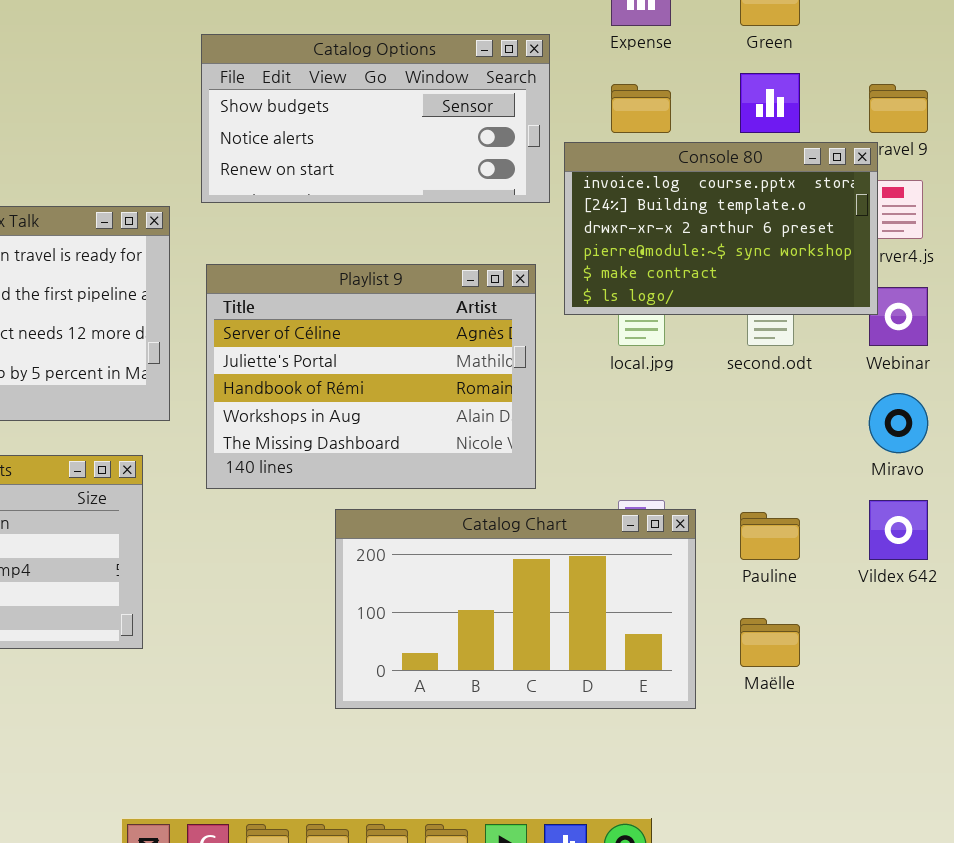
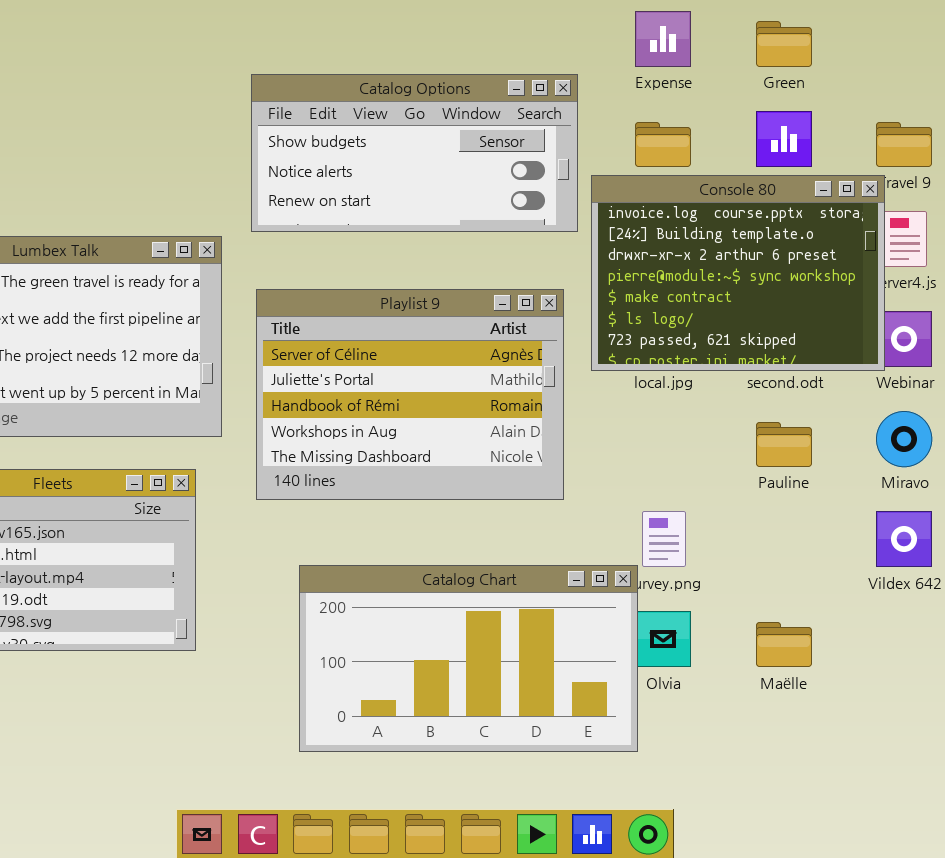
Console 80: [564,142,878,315] -> [591,175,885,371], resized
Catalog Chart: [335,509,696,709] -> [299,565,638,752], moved
Pauline: [740,512,800,560] -> [756,422,812,467], moved

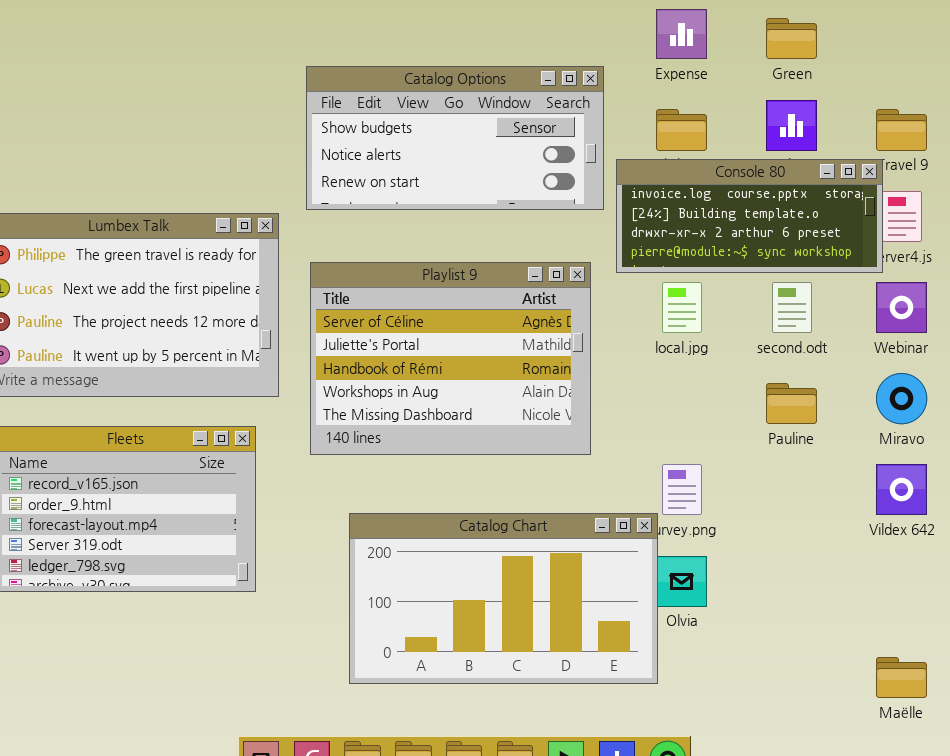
Console 80: [591,175,885,371] -> [616,159,883,273], resized
Maëlle: [756,622,812,667] -> [876,657,927,698], moved

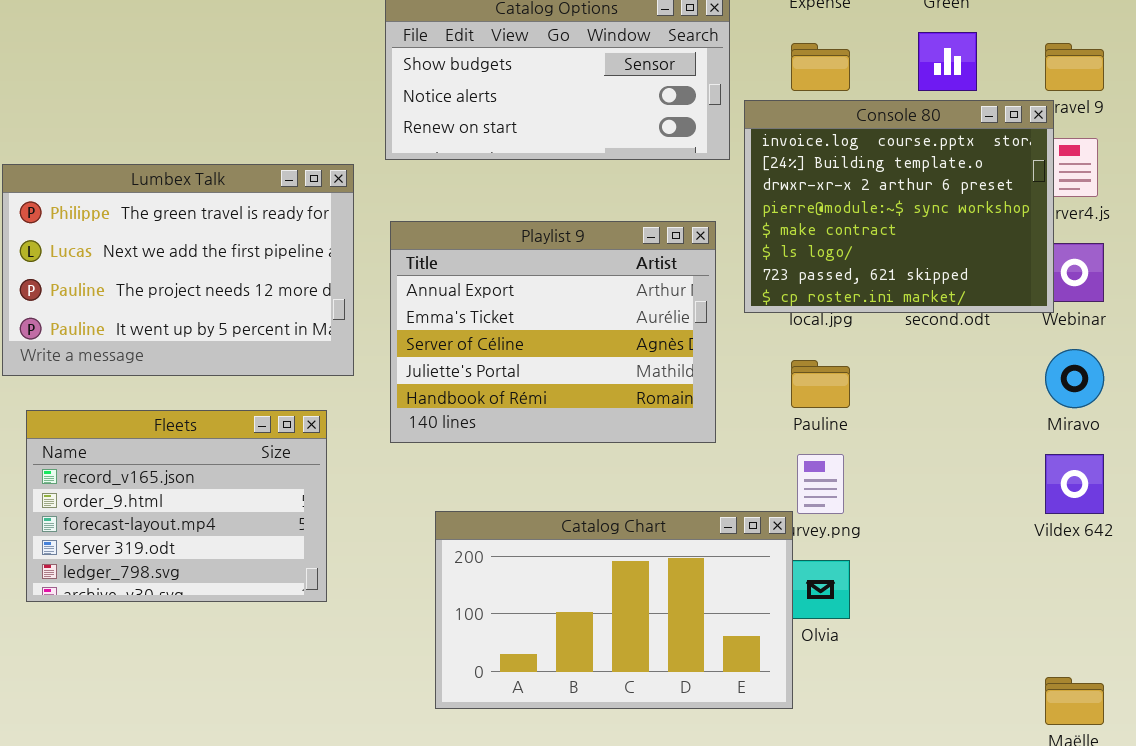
Console 80: [616,159,883,273] -> [744,100,1054,313], resized
Playlist 9: [310,262,591,455] -> [390,221,716,443], scrolled up 2 rows
Pauline: [766,383,817,424] -> [791,360,850,408], moved

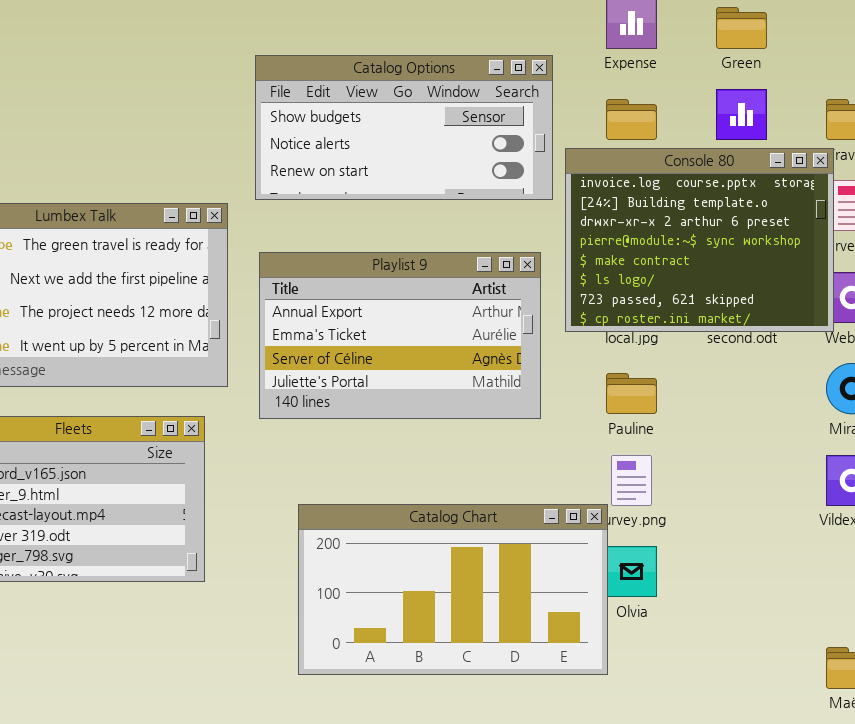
Playlist 9: [390,221,716,443] -> [259,252,541,419], resized

